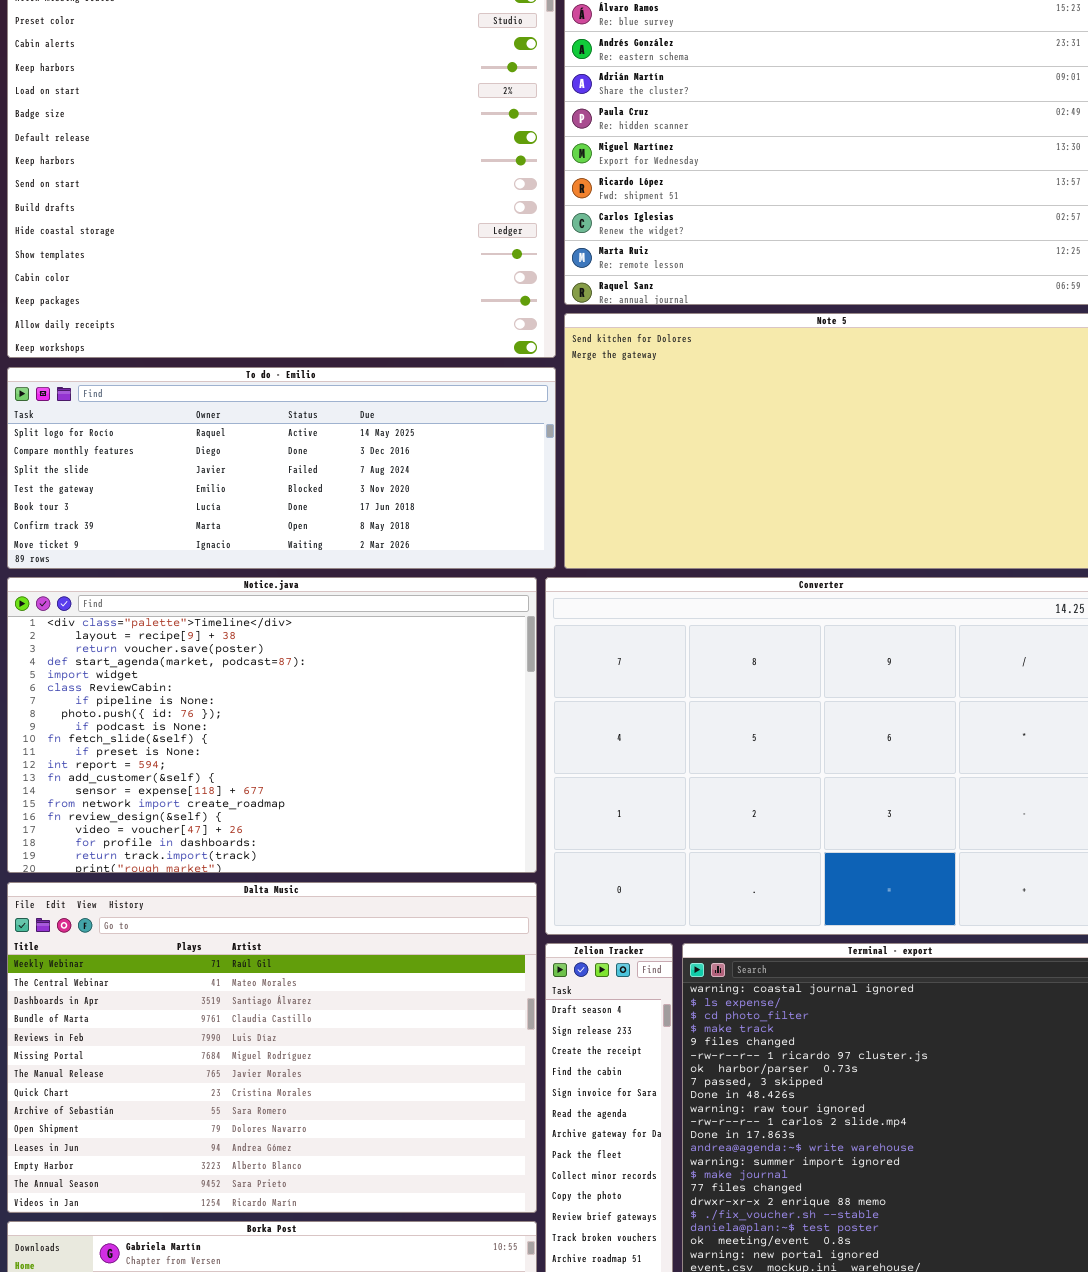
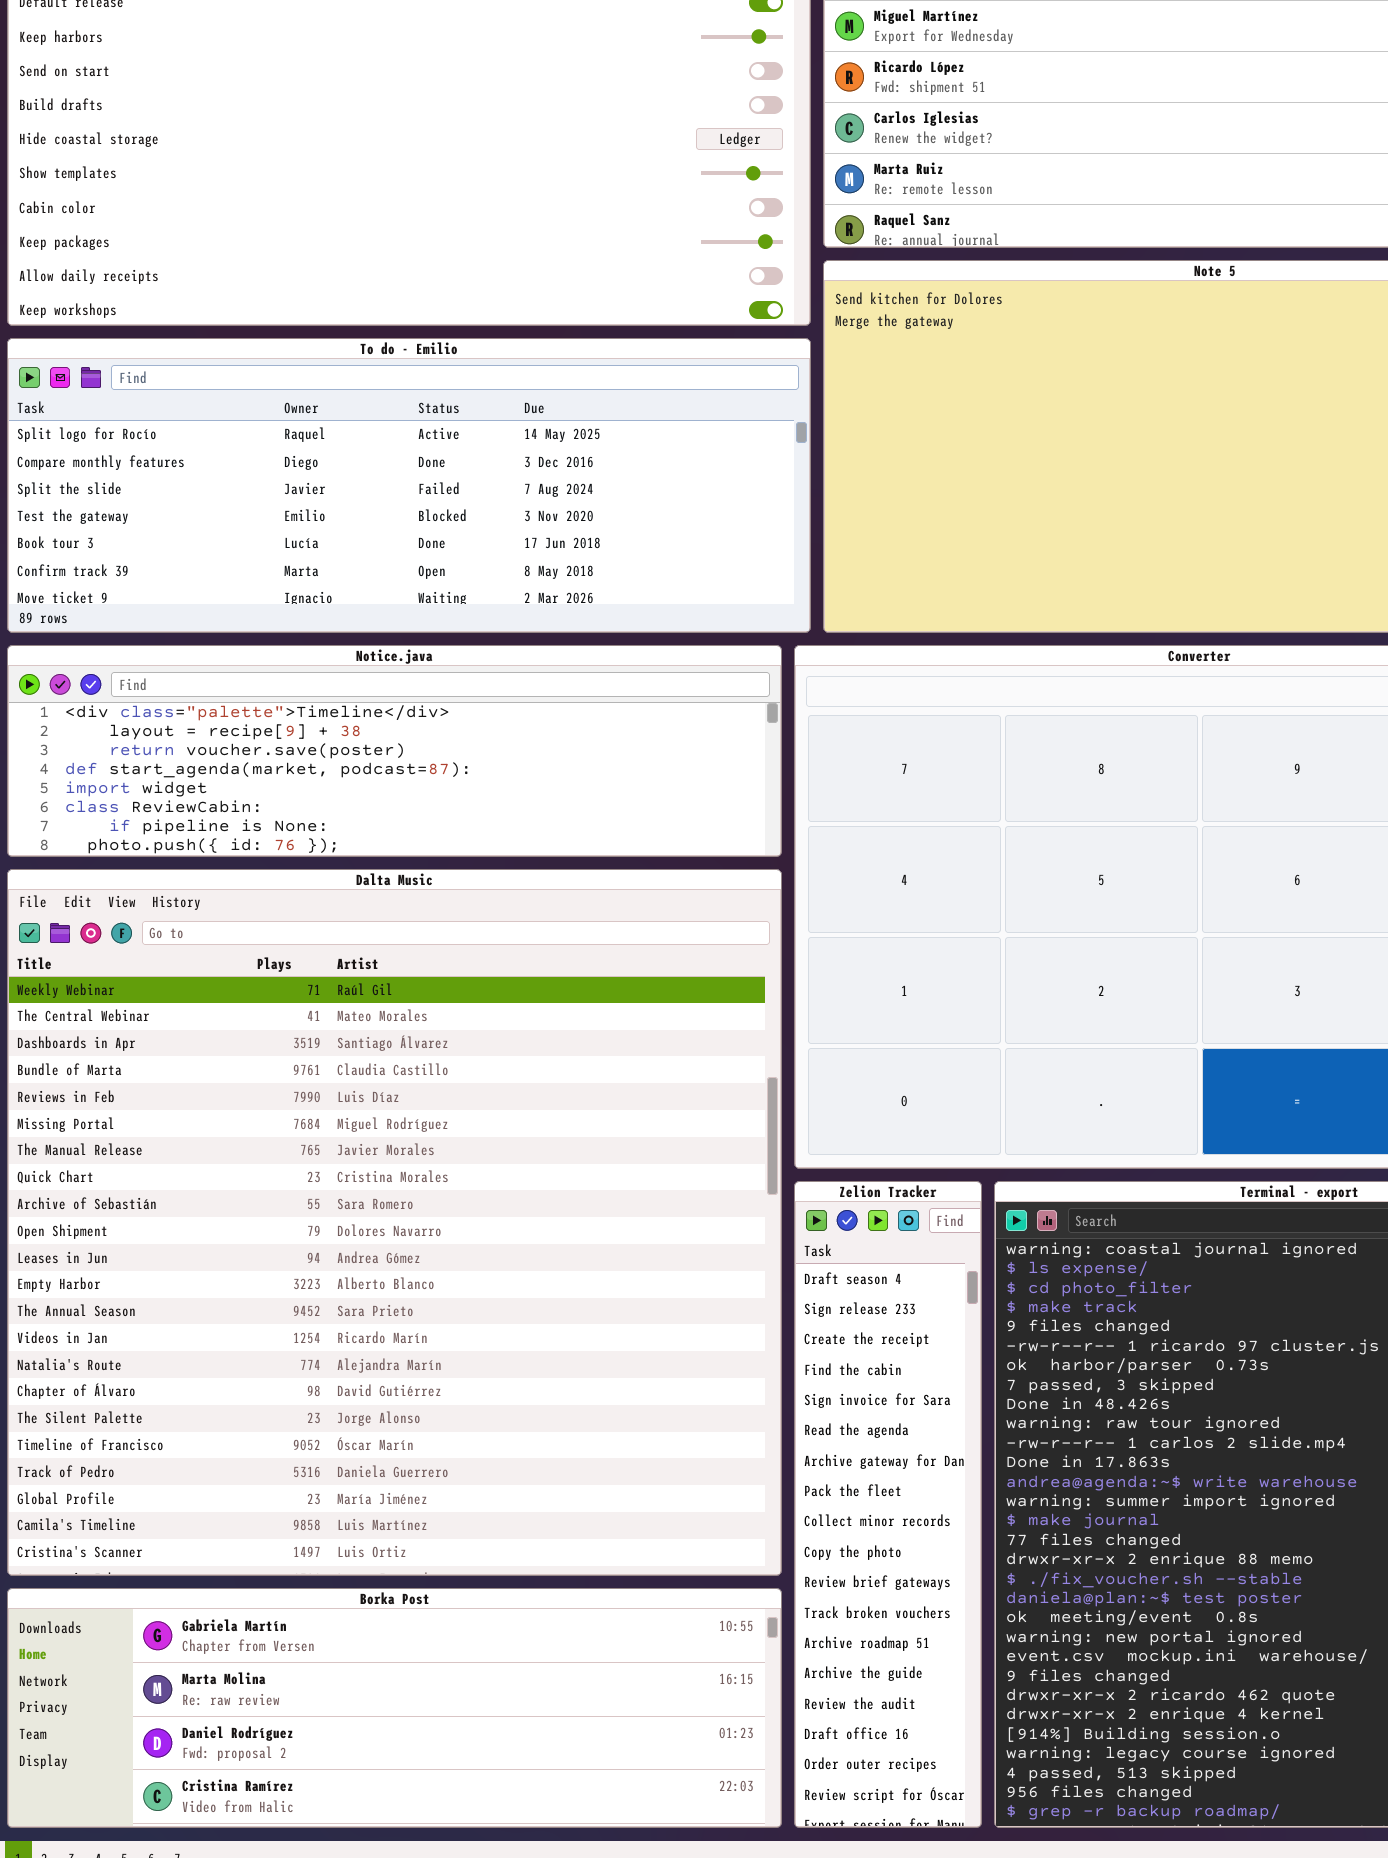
Notice.java: [7,577,537,873] -> [7,645,782,857], resized
Dalta Music: [7,882,537,1213] -> [7,869,782,1576], resized

